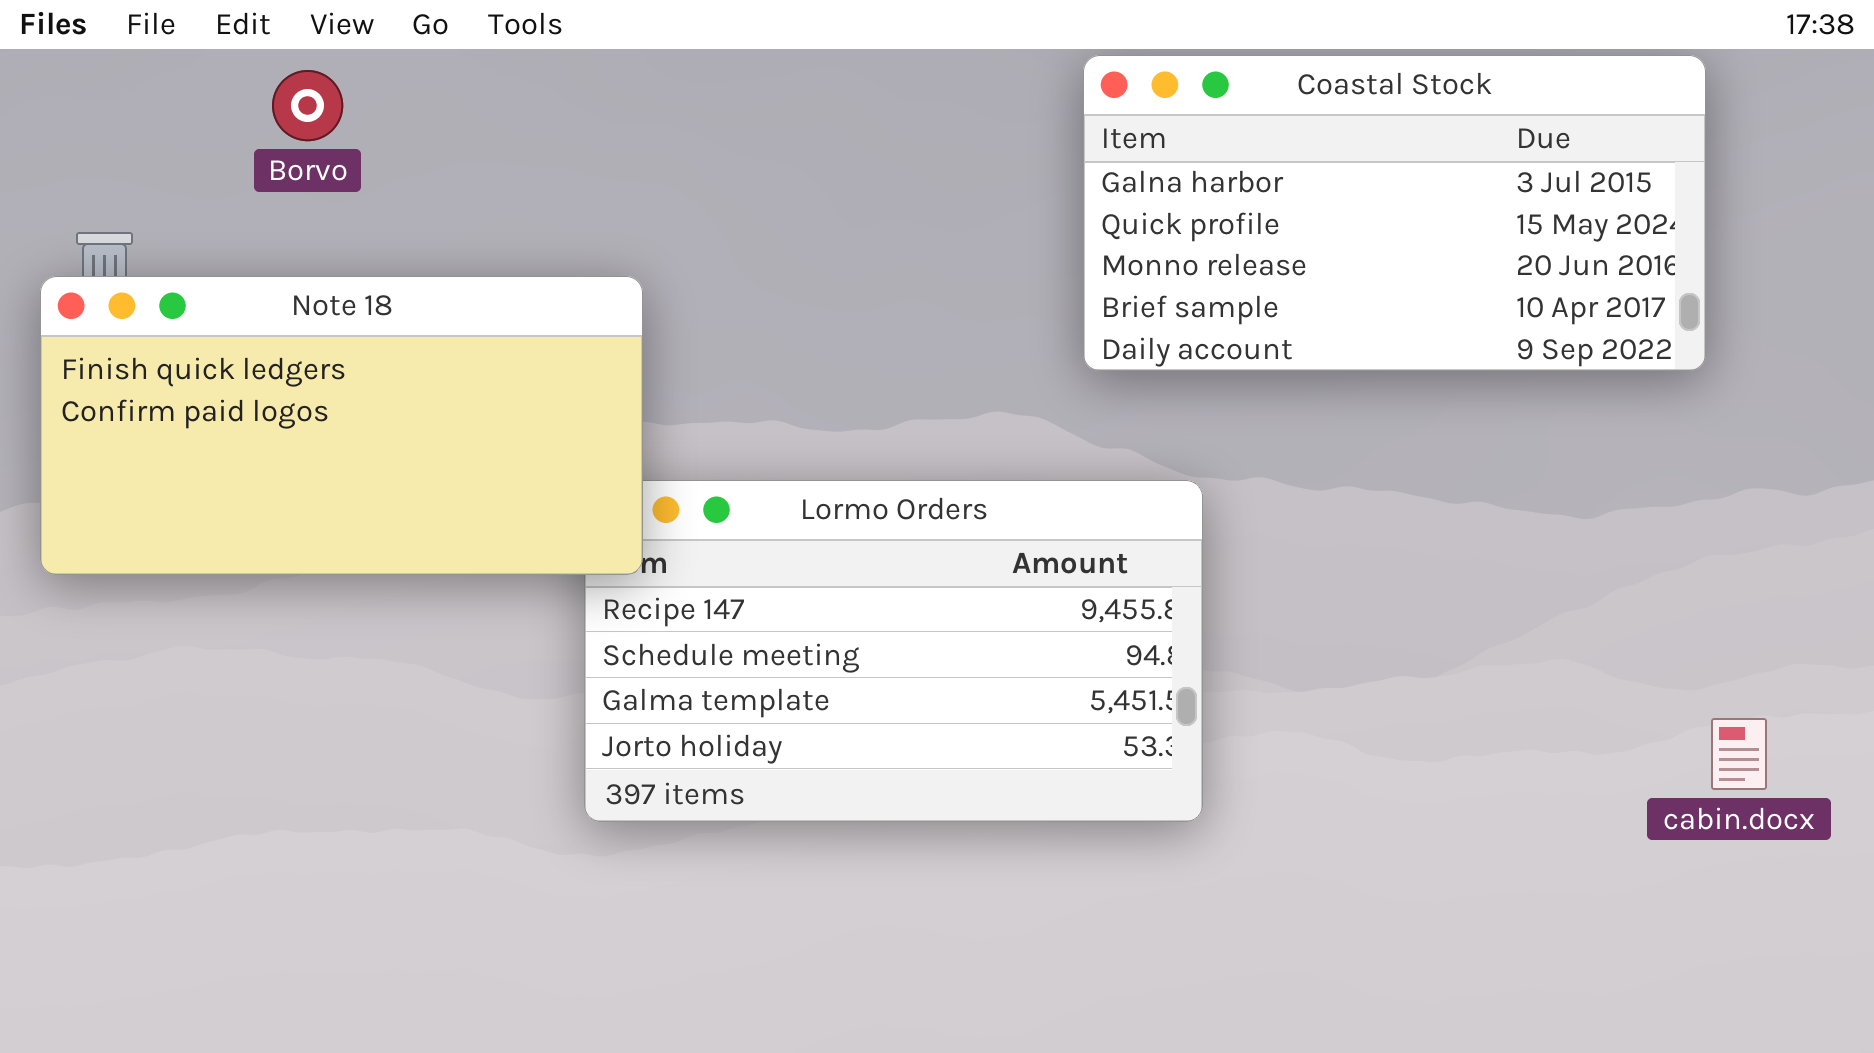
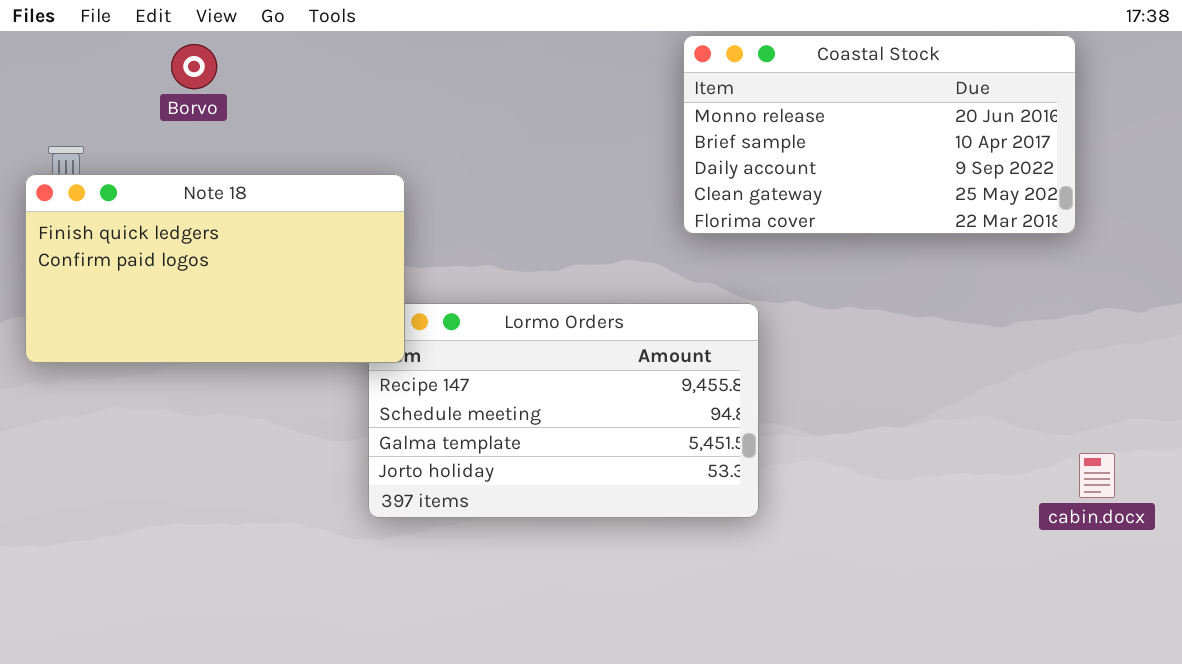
Coastal Stock: [1083,55,1706,371] -> [683,35,1076,234], scrolled down 2 rows

